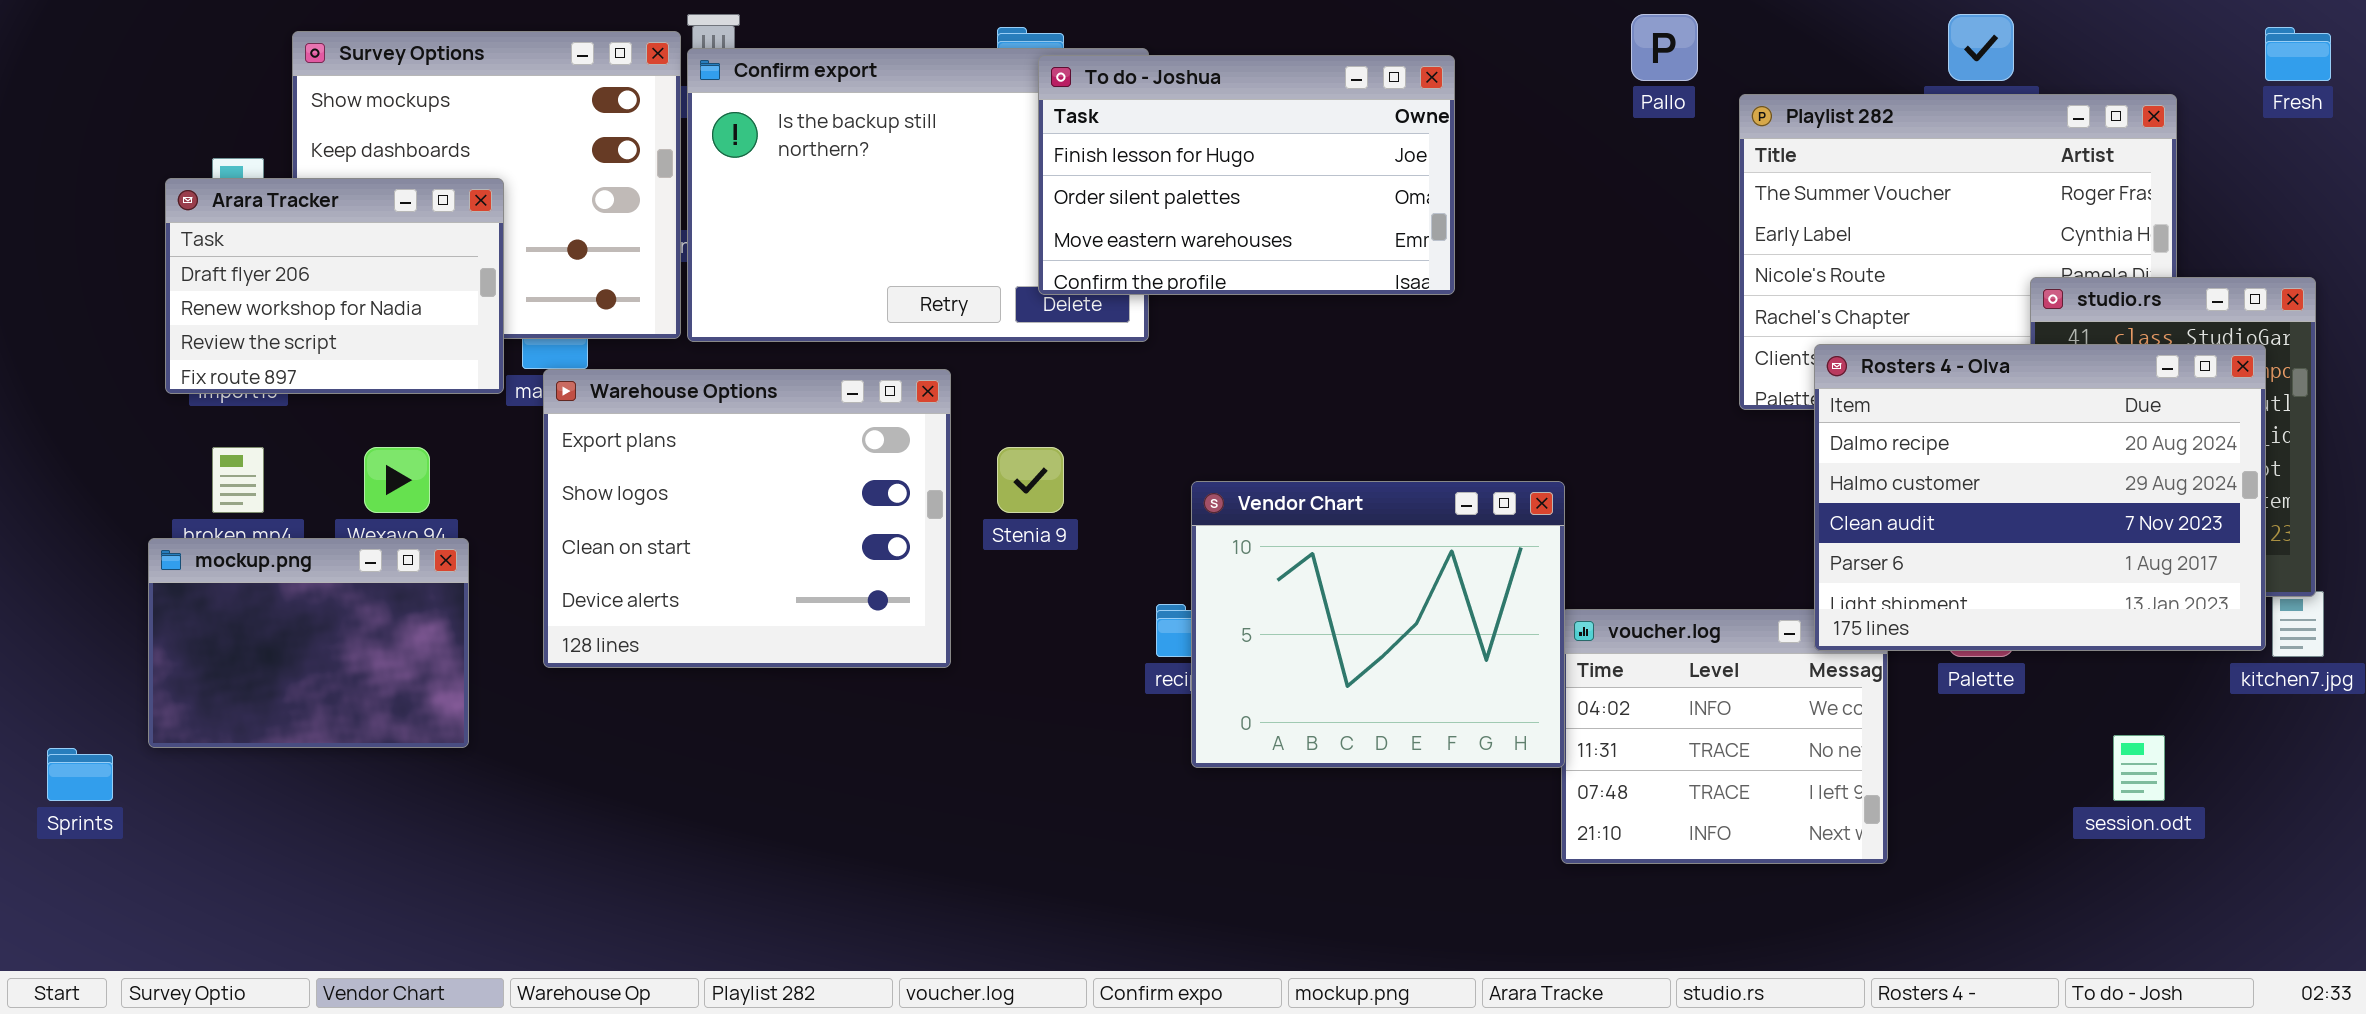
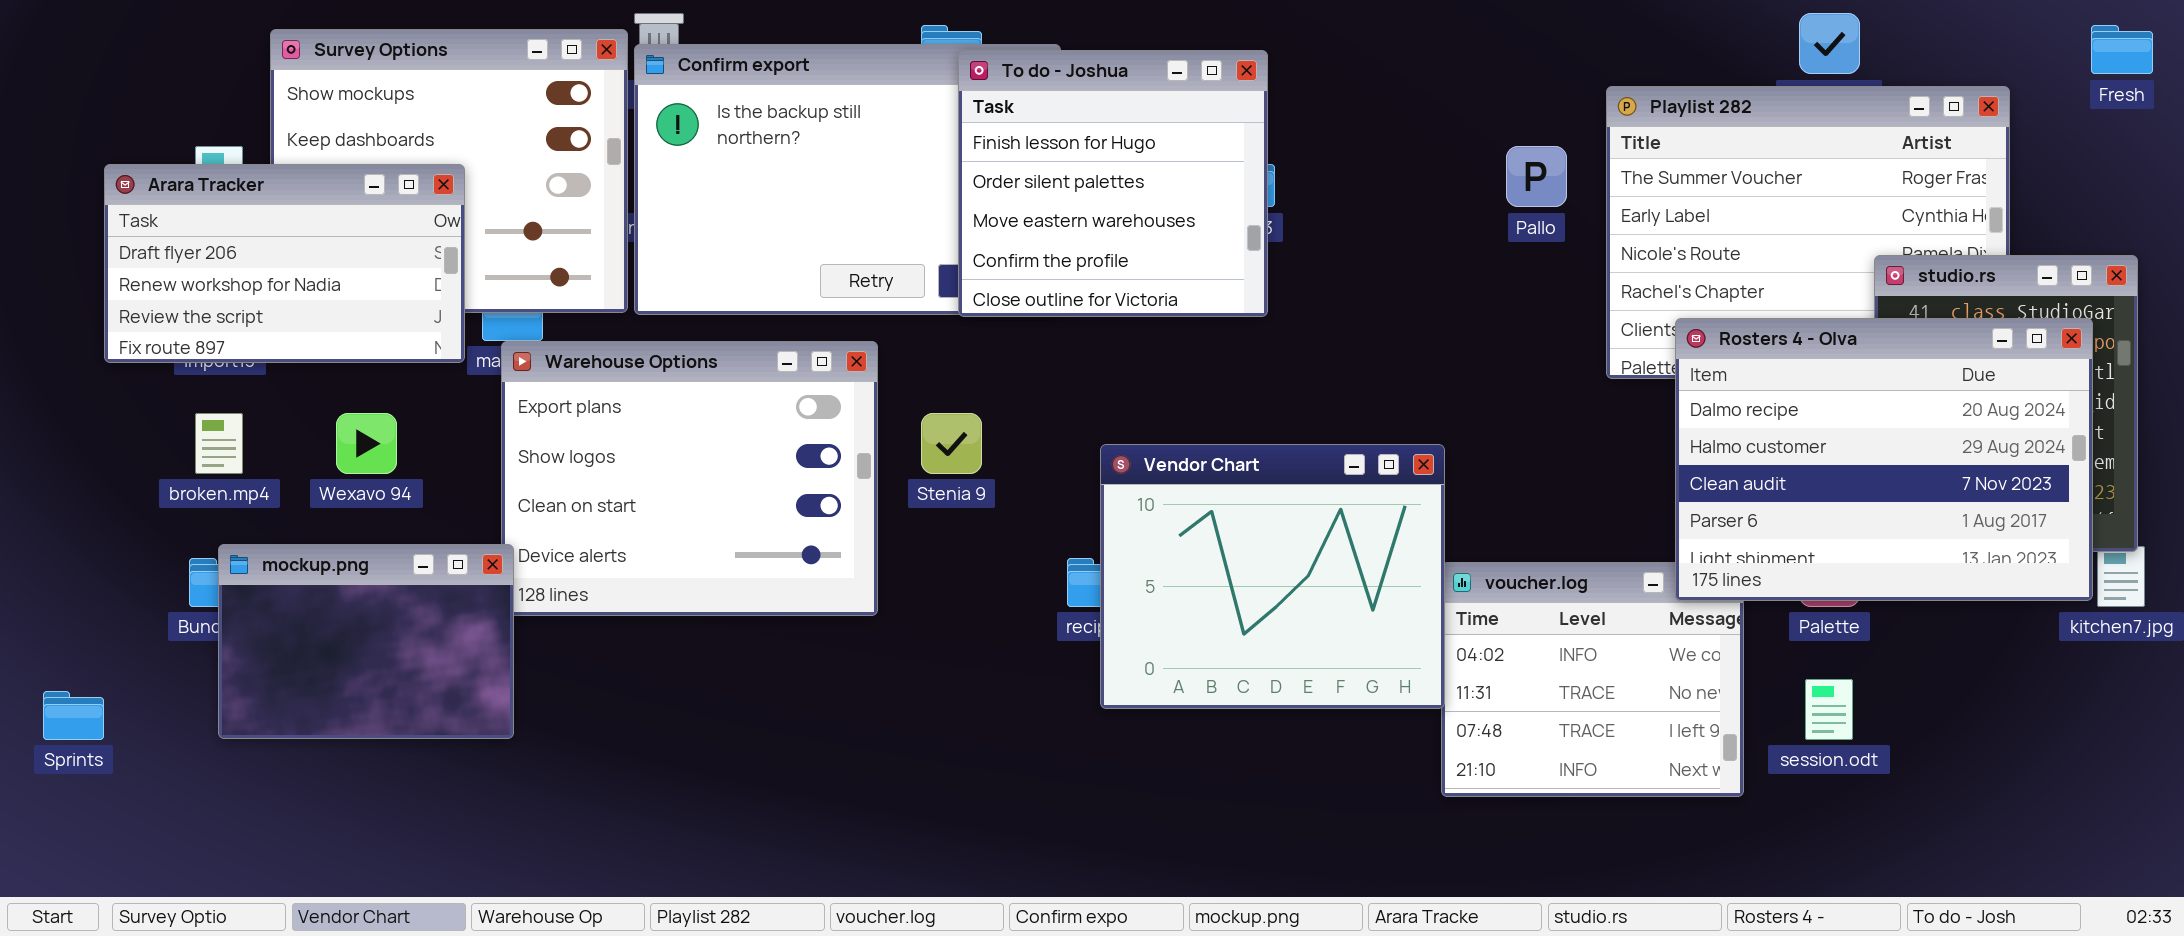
Pallo: [1631,14,1698,81] -> [1506,146,1567,207], moved
To do - Joshua: [1038,55,1455,295] -> [958,50,1268,317], resized
Arara Tracker: [165,178,504,394] -> [104,164,465,363], resized
mockup.png: [148,538,469,748] -> [218,544,514,739], moved
session.odt: [2113,735,2165,801] -> [1805,679,1853,740], moved

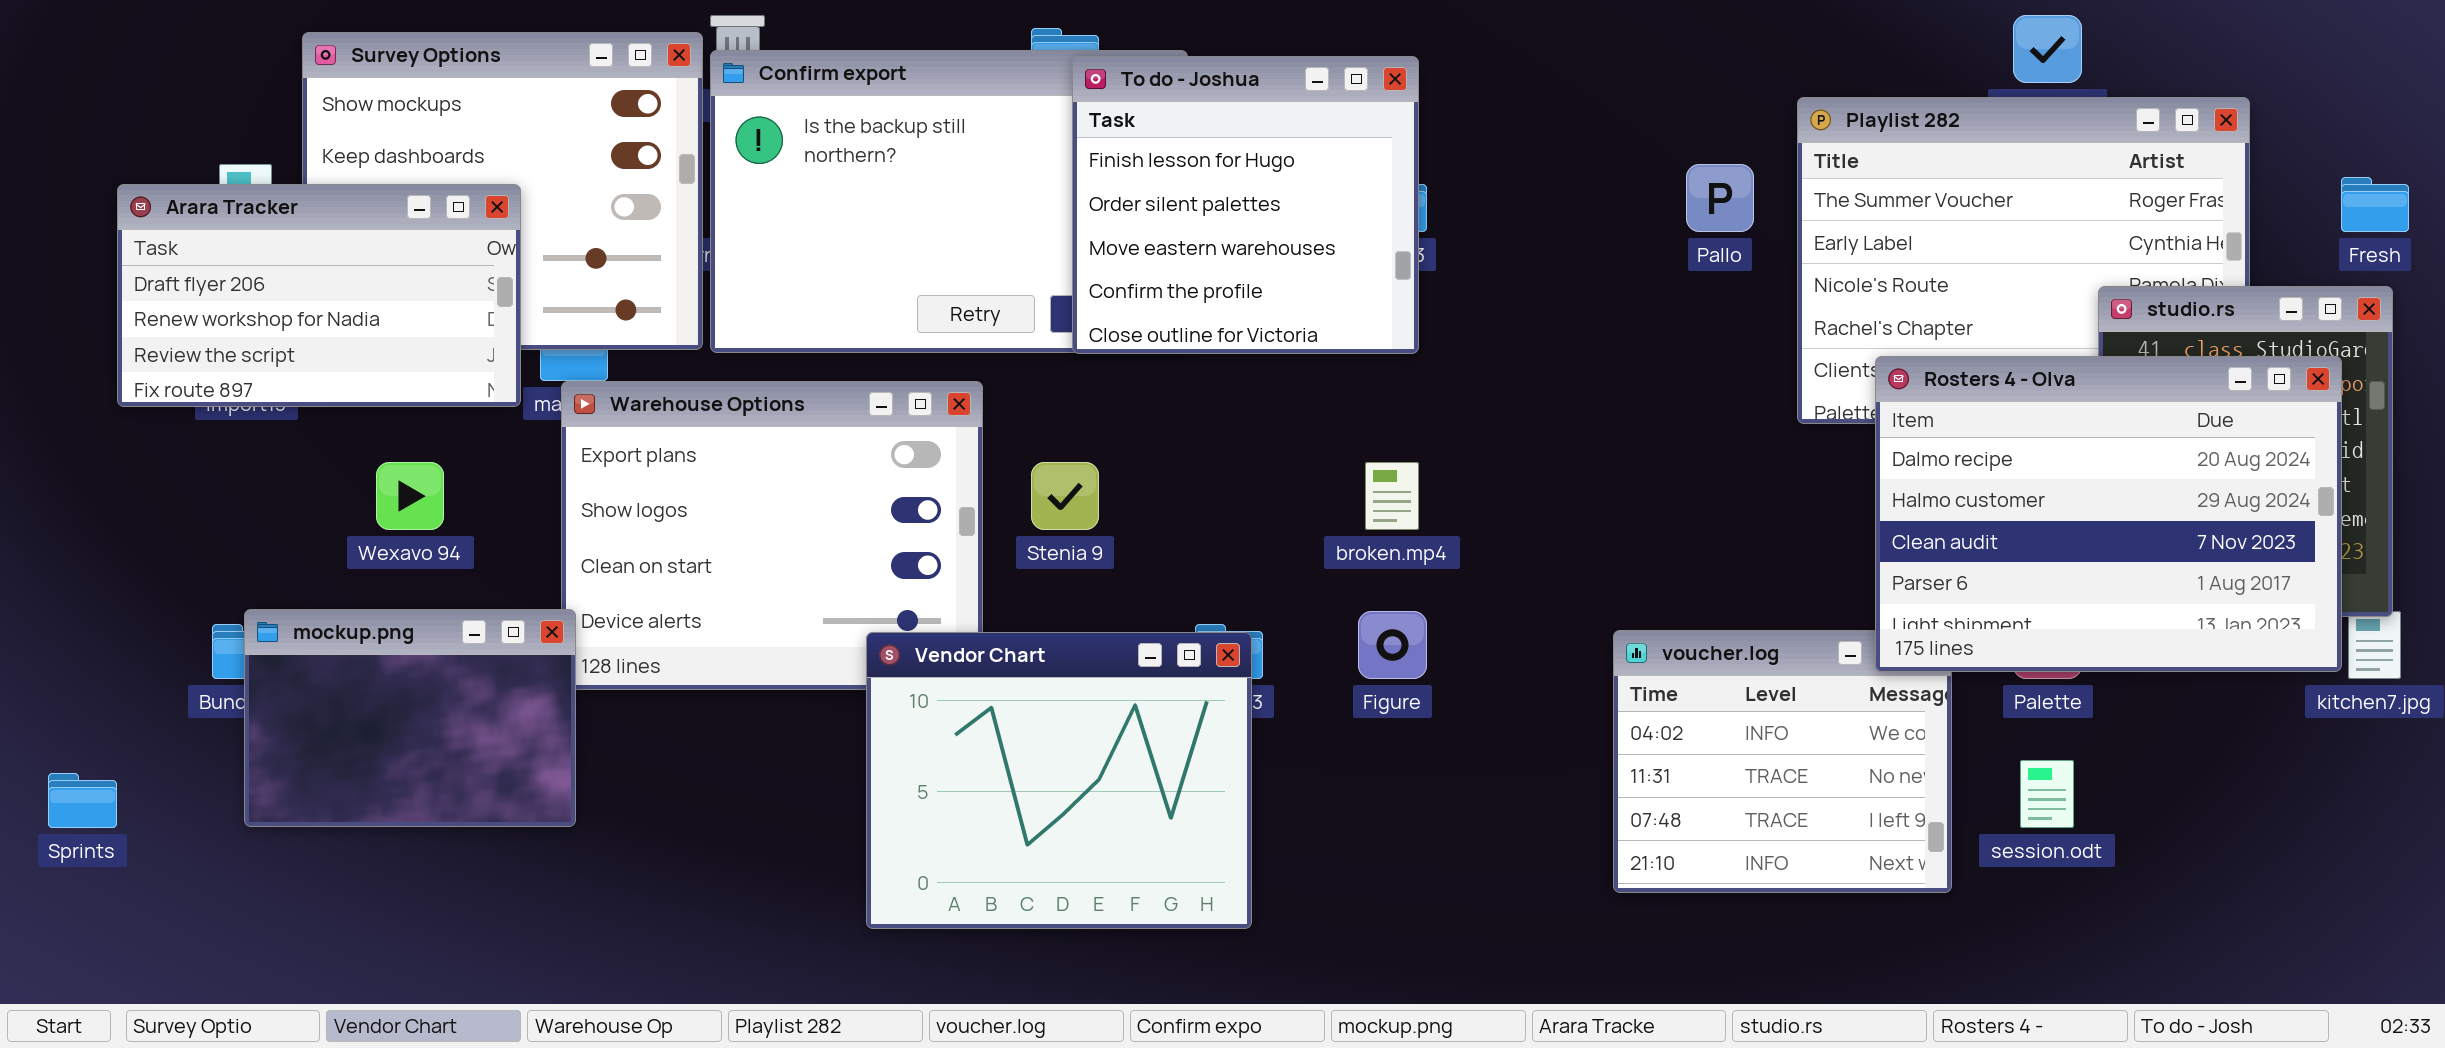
Fresh: [2091,25,2153,74] -> [2341,177,2409,232], moved
broken.mp4: [195,413,243,474] -> [1365,462,1419,530], moved
Vendor Chart: [1100,444,1445,709] -> [866,632,1252,929], moved

